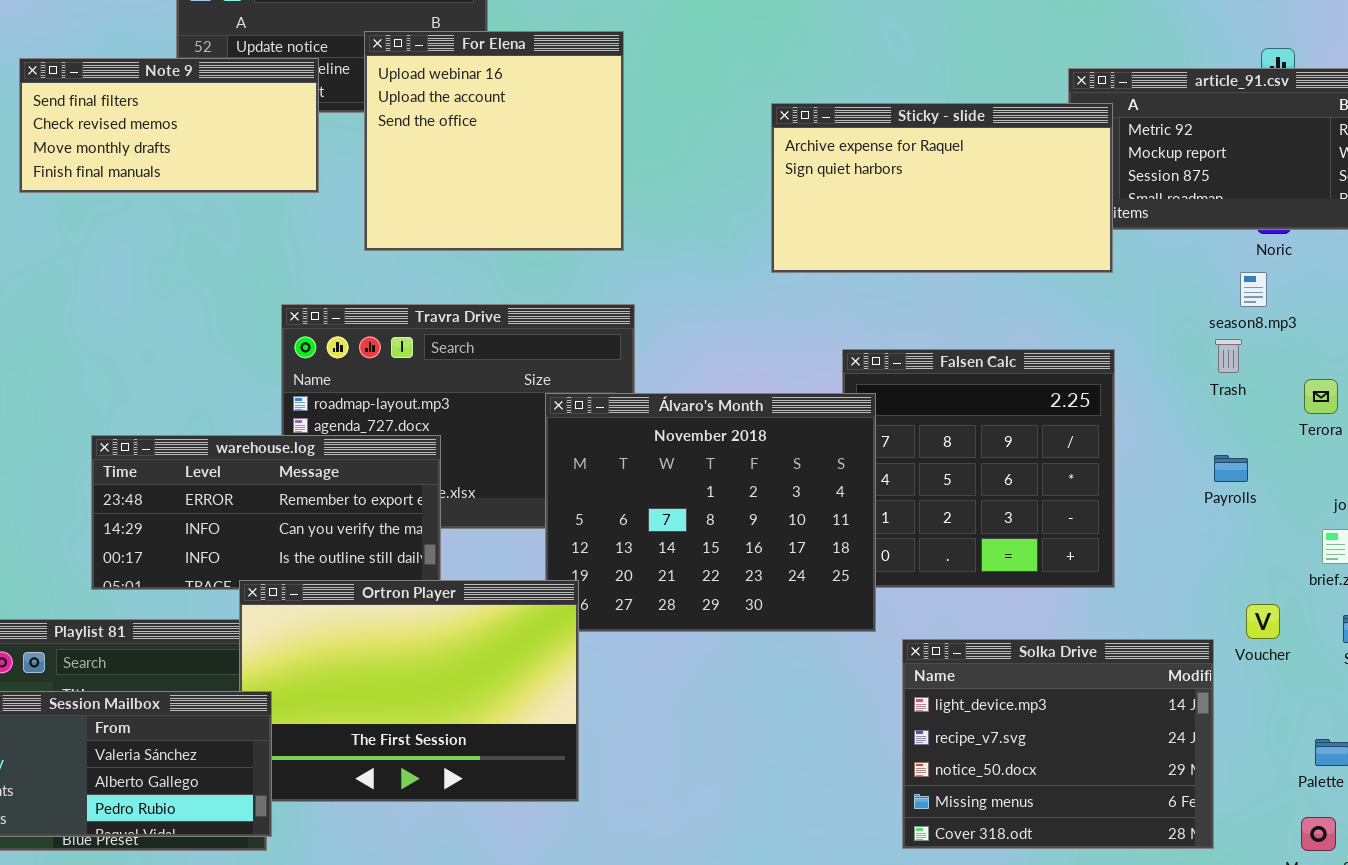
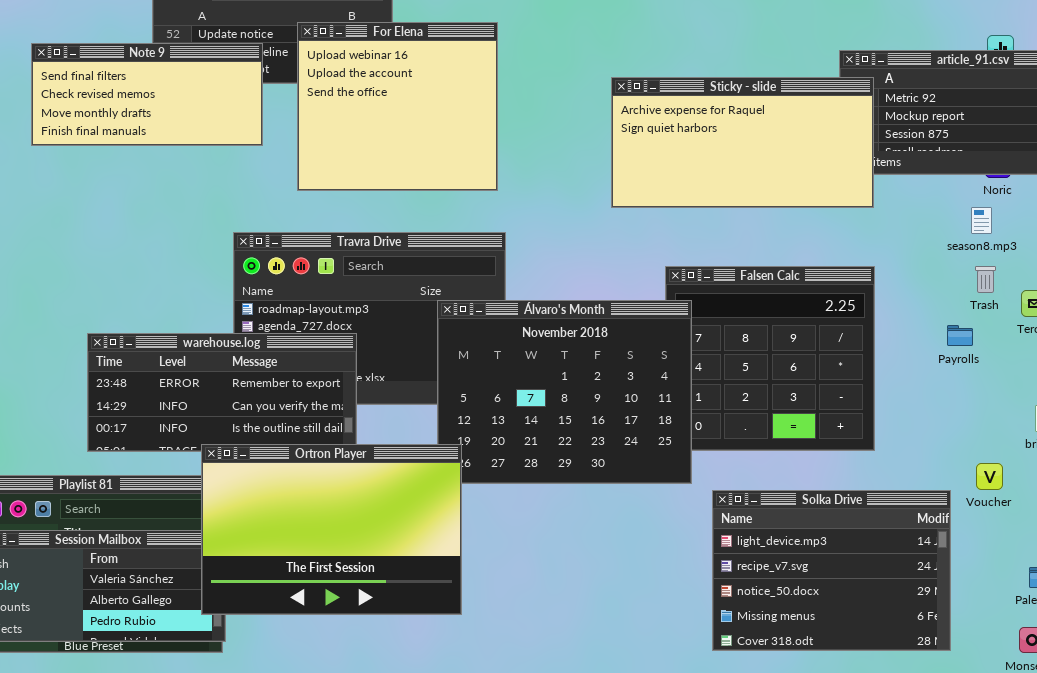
Trash: [1215,339,1242,373] -> [975,266,996,293], moved
Payrolls: [1214,455,1248,482] -> [947,325,973,346], moved
Ortron Player: [239,580,579,802] -> [201,444,462,615], raised

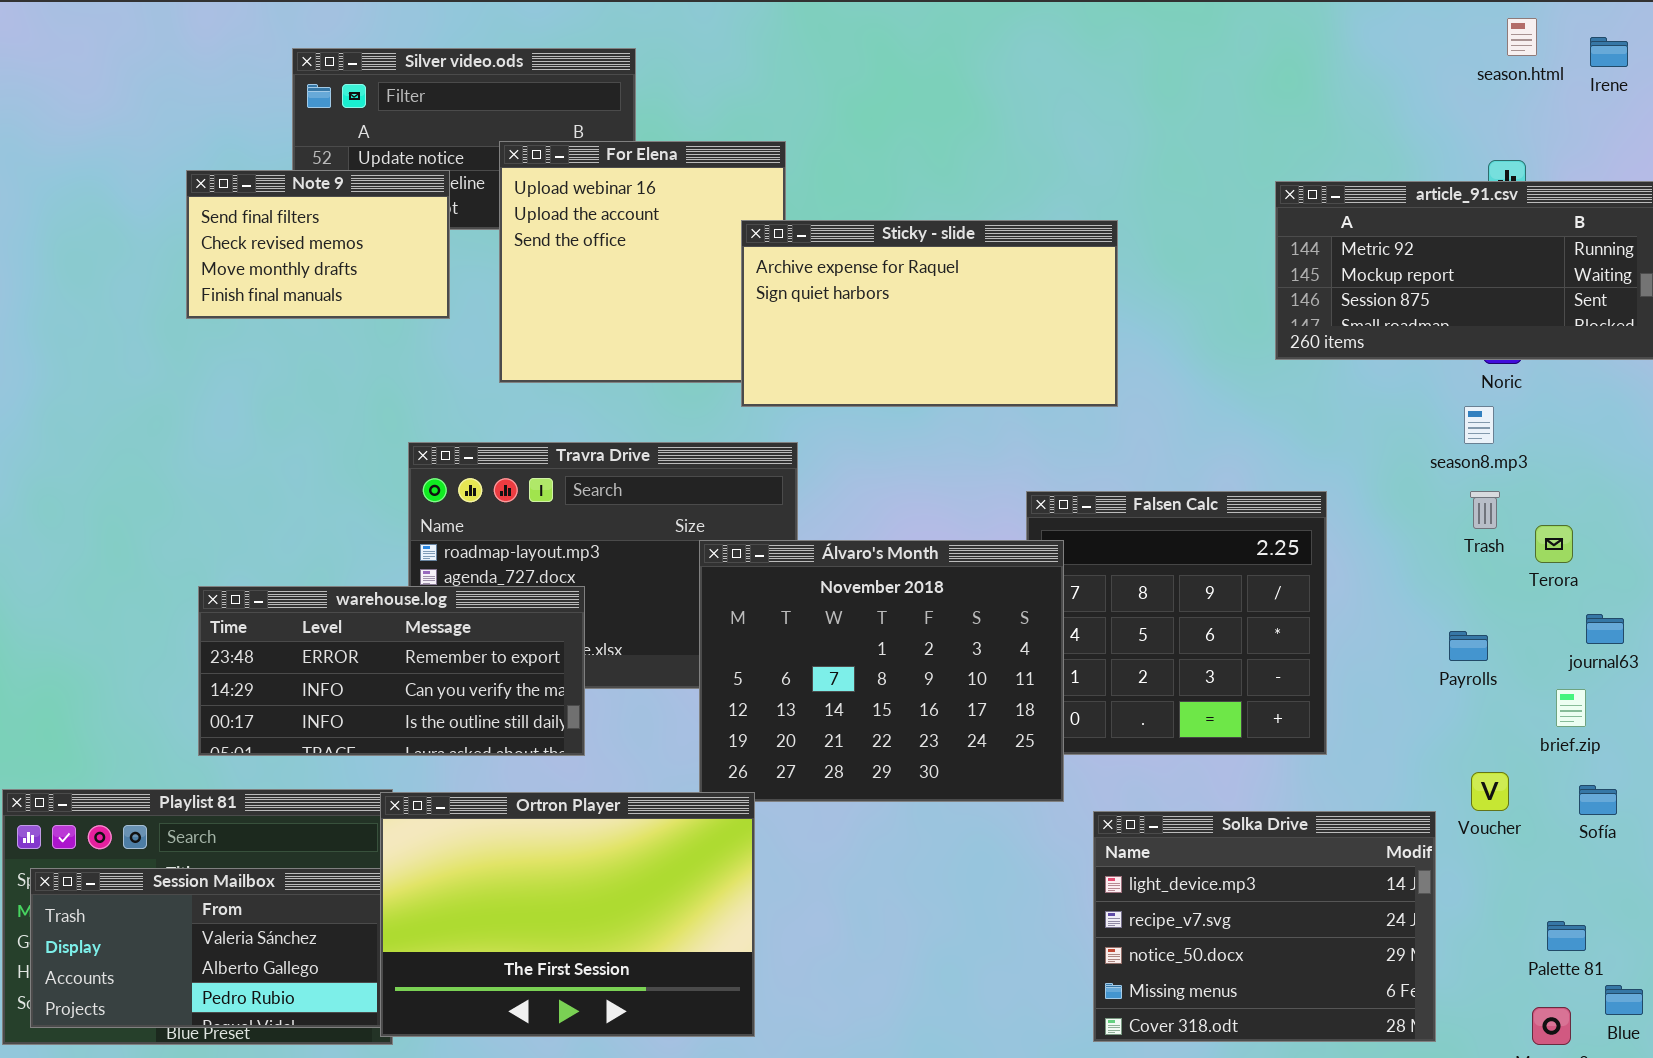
Note 9: [31,43,263,146] -> [186,170,450,319], resized
Sticky - slide: [611,77,874,208] -> [741,220,1118,407], moved
Payrolls: [947,325,973,346] -> [1449,631,1488,661], moved
Ortron Player: [201,444,462,615] -> [380,792,755,1037], moved

